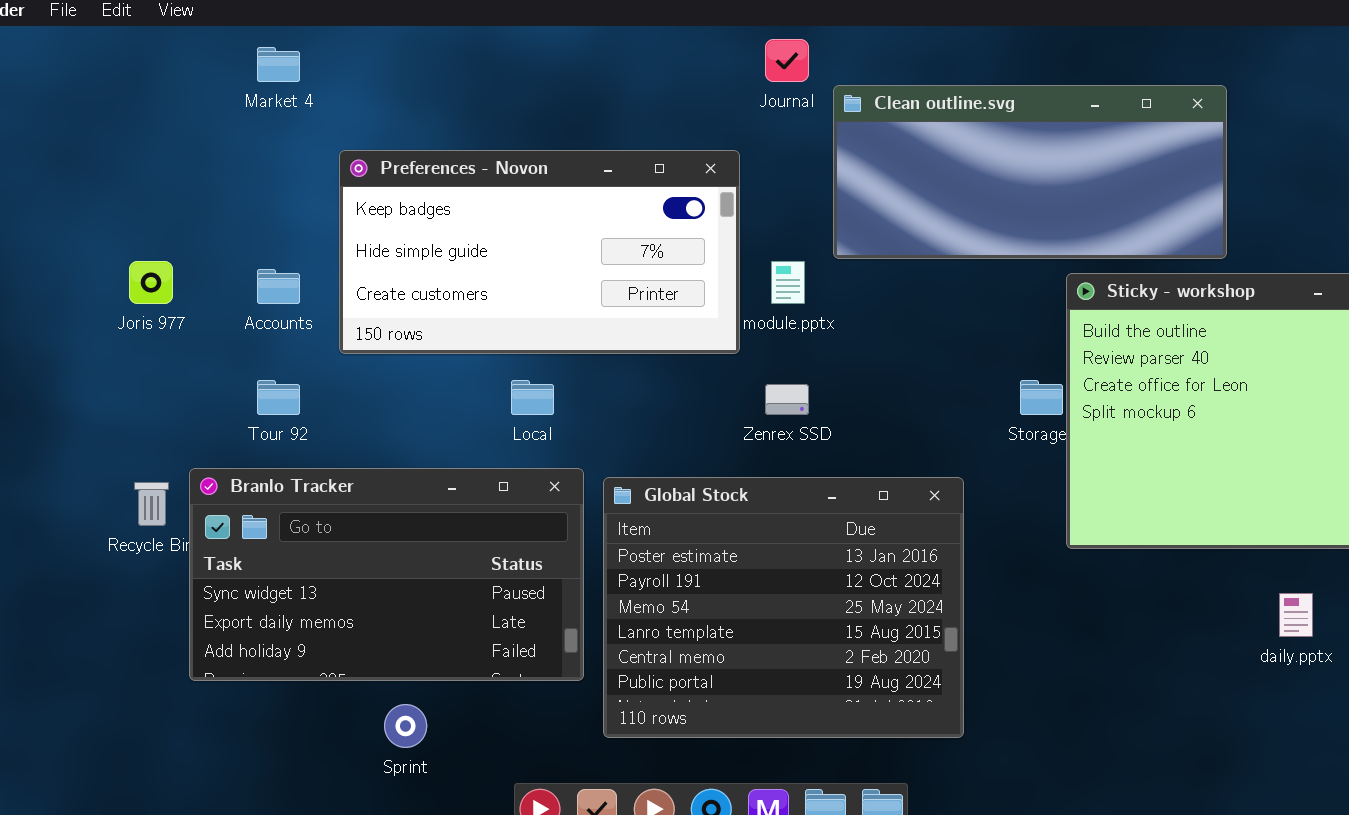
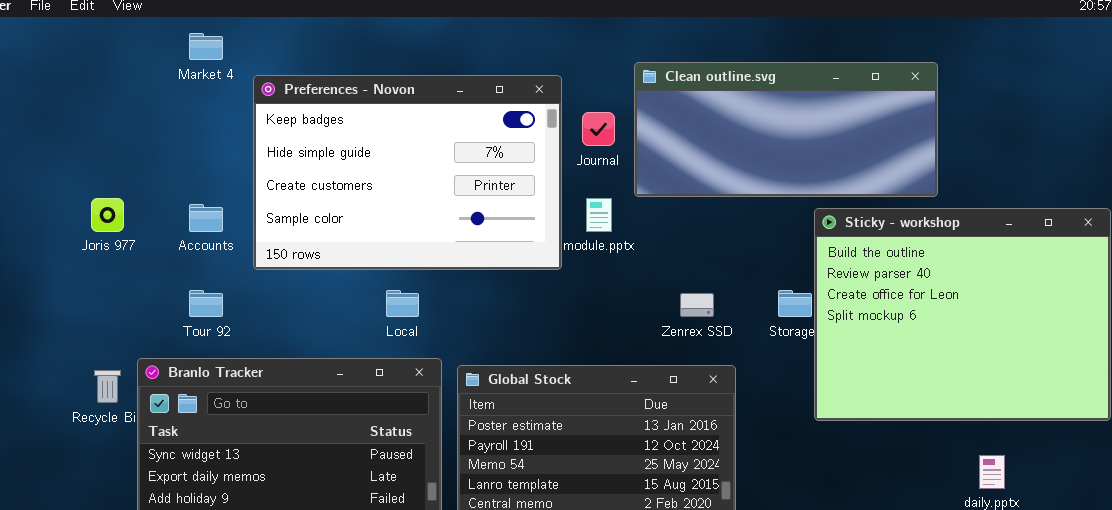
Journal: [765,39,809,82] -> [582,112,615,146], moved
Preferences - Novon: [339,150,740,354] -> [253,75,562,270], resized
Zenrex SSD: [765,384,809,415] -> [680,293,714,317], moved

